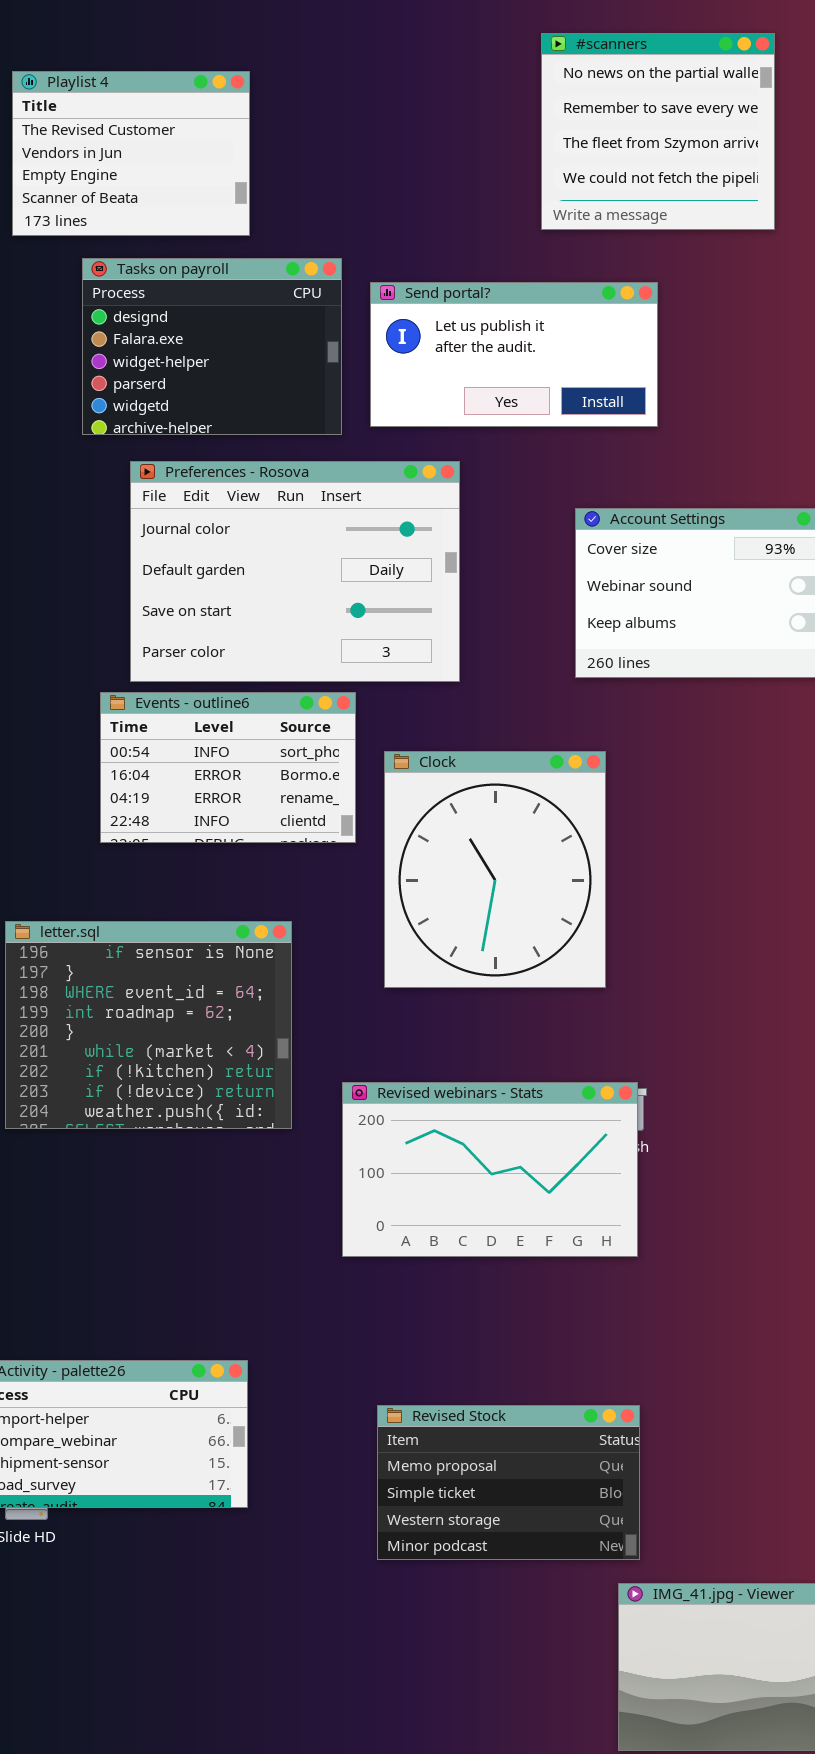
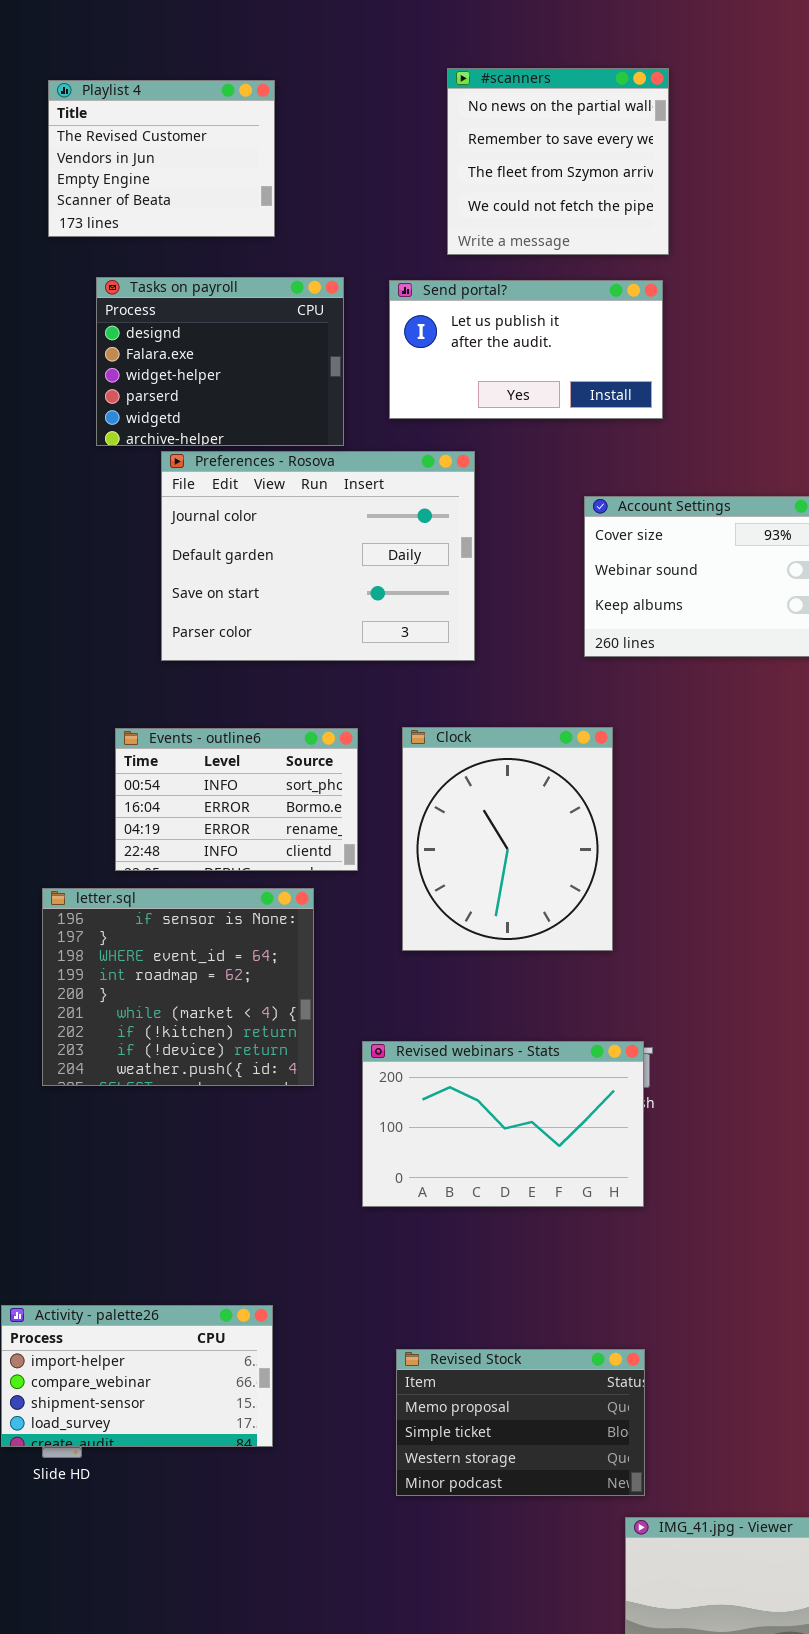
#scanners: [541,33,775,230] -> [447,68,669,255], moved
Tasks on payroll: [82,258,342,435] -> [96,277,344,446], moved
Events - outline6: [100,692,356,843] -> [115,728,358,871], moved

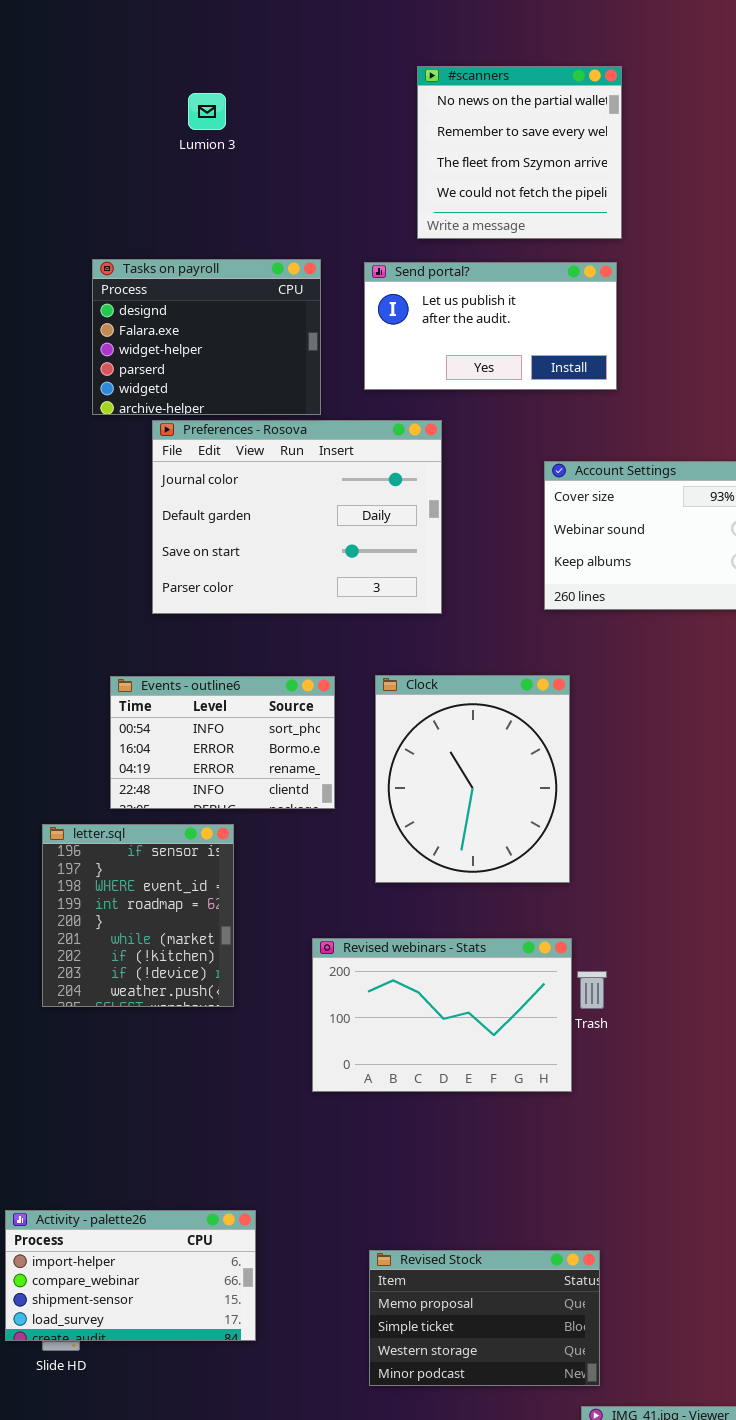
Playlist 4: [48,80,275,237] -> none, closed
letter.sql: [42,888,314,1086] -> [42,824,234,1007], resized
Revised webinars - Stats: [362,1041,644,1207] -> [312,938,572,1092], moved

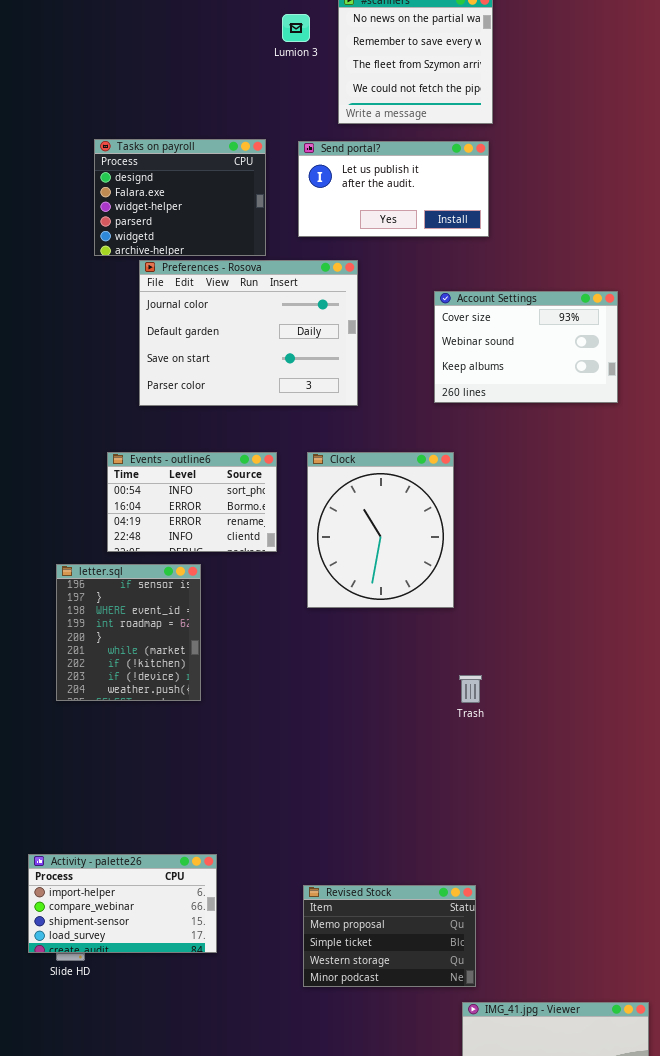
Lumion 3: [188,93,226,130] -> [282,14,310,42], moved
Revised webinars - Stats: [312,938,572,1092] -> none, closed

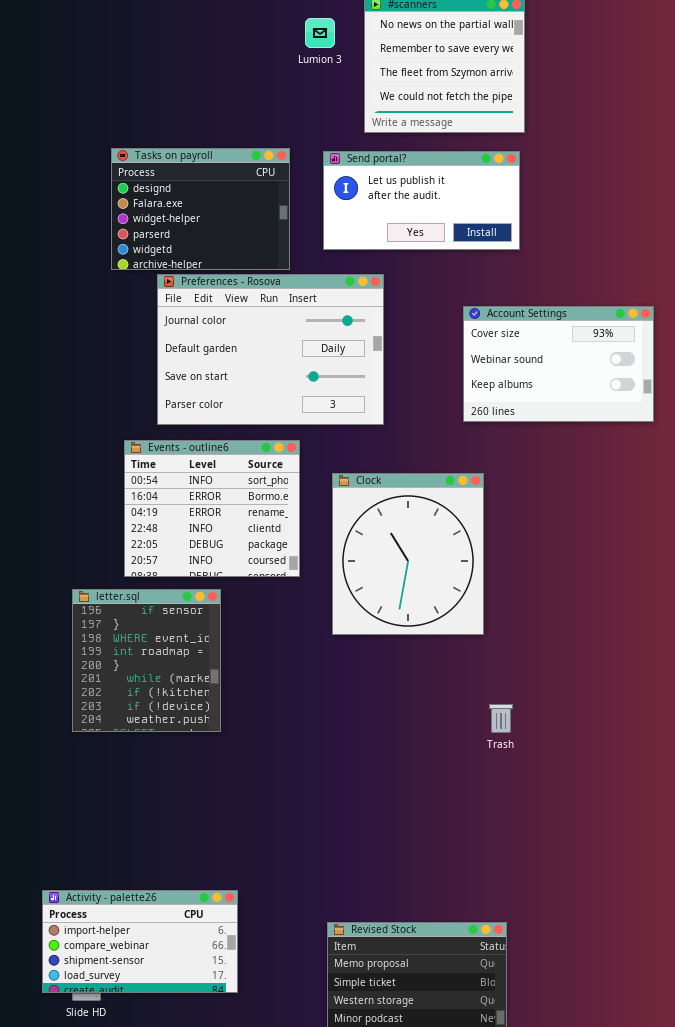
Events - outline6: [107,452,277,552] -> [124,440,300,577], resized

